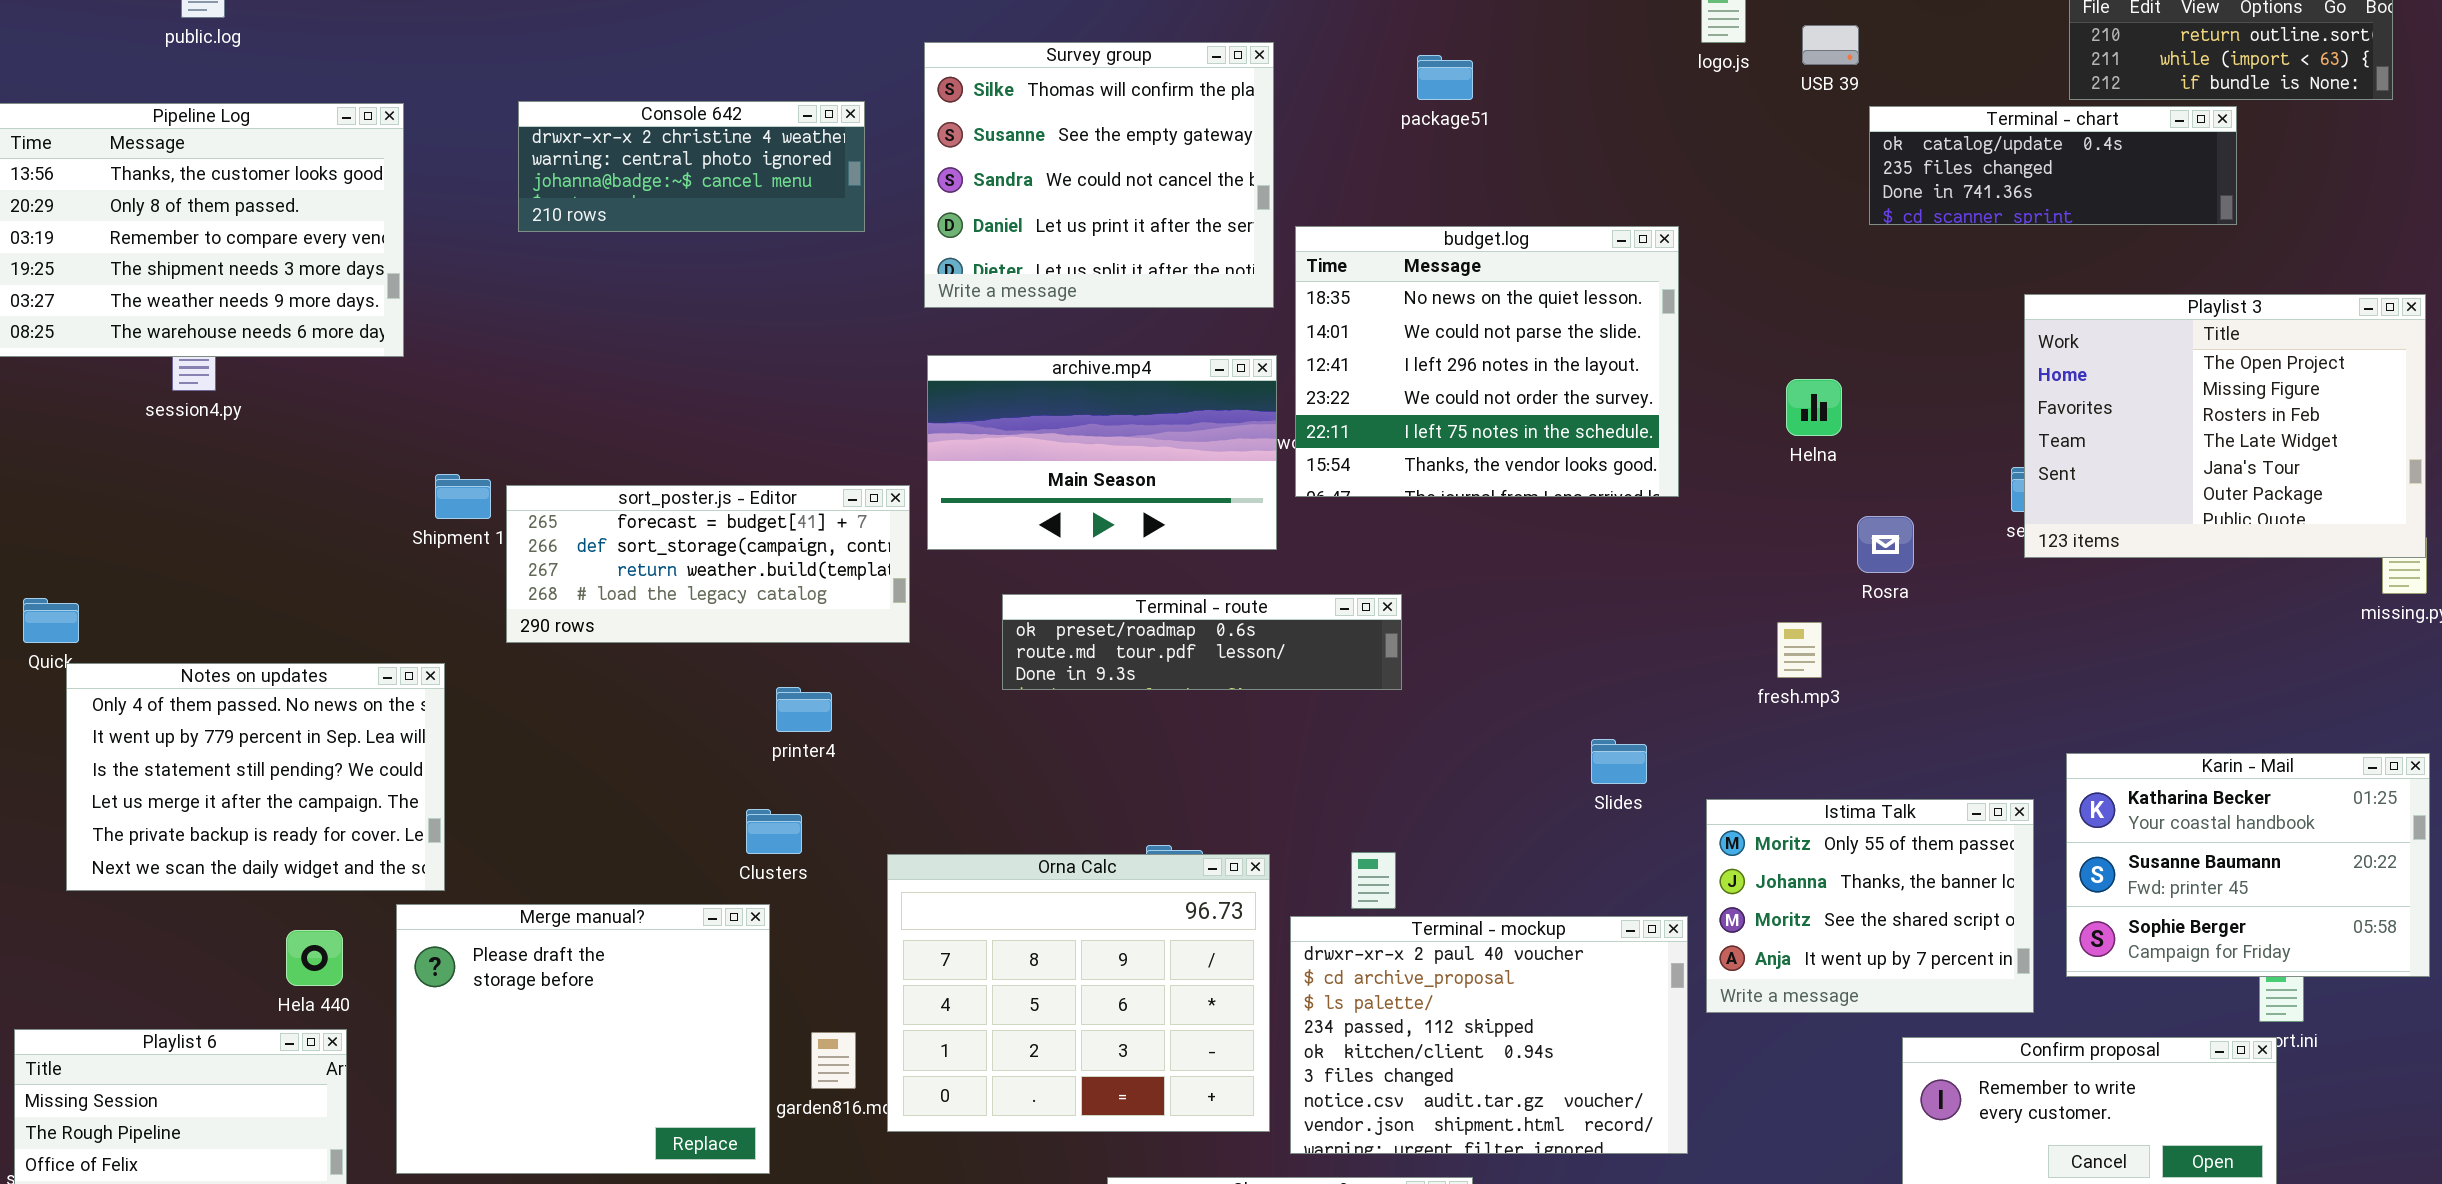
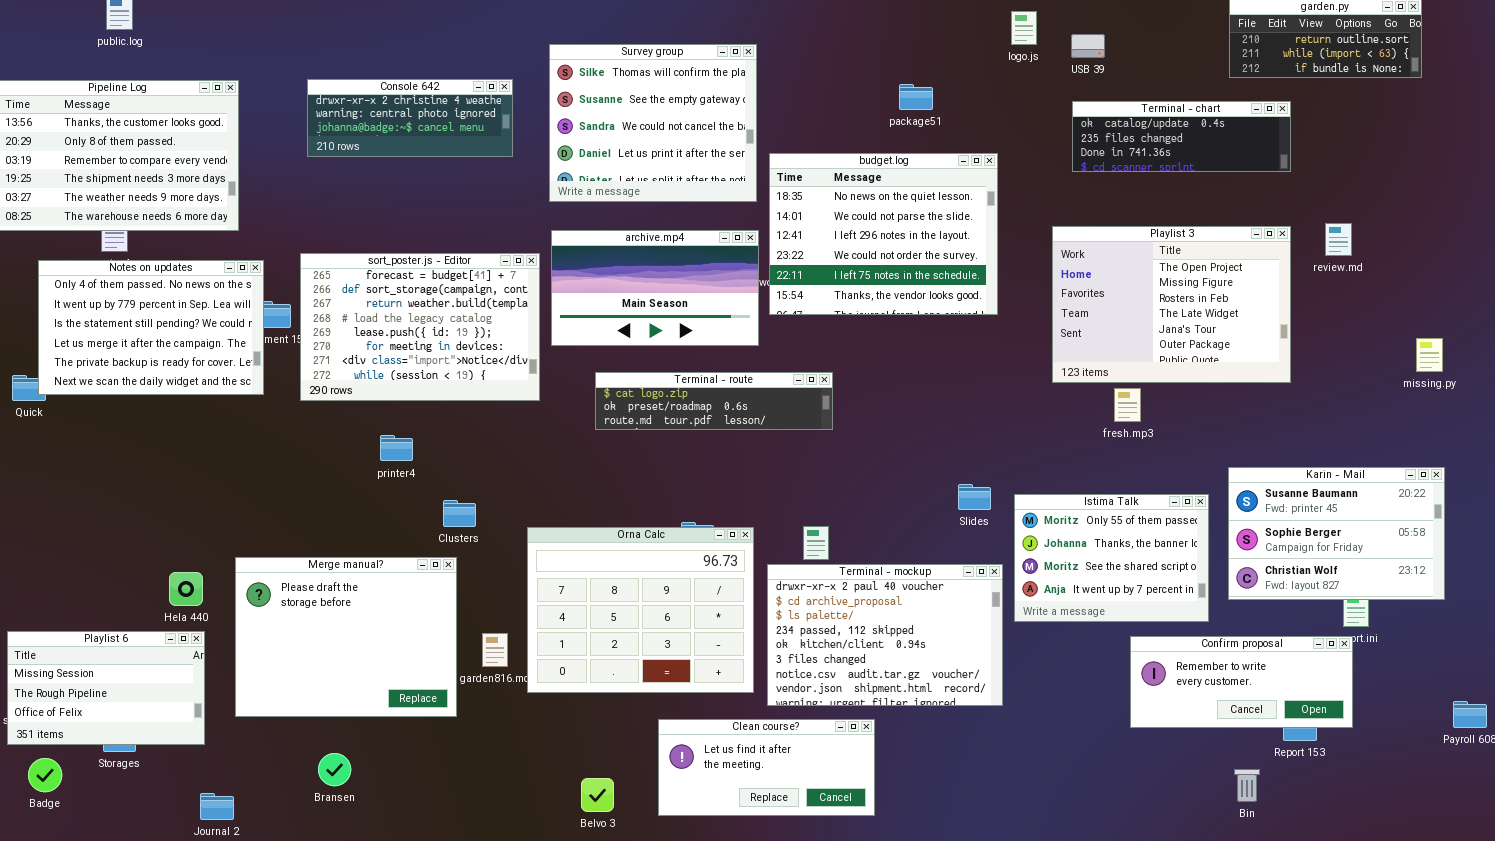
package51: [1417,55,1473,100] -> [899,84,933,110], moved
Terminal - chart: [1869,106,2237,225] -> [1072,101,1291,172], moved
Playlist 3: [2024,294,2426,558] -> [1052,226,1291,383], moved
sort_poster.js - Editor: [506,485,910,643] -> [300,253,540,401], resized
Terminal - route: [1002,594,1402,690] -> [595,372,833,430], scrolled up 1 row
fresh.mp3: [1777,622,1822,678] -> [1114,388,1141,422], moved
Notes on updates: [66,663,445,891] -> [38,260,264,395], moved
printer4: [776,687,832,732] -> [380,435,413,461], moved
Slides: [1591,739,1647,784] -> [958,484,991,510], moved
Karin - Mail: [2066,753,2430,977] -> [1228,467,1445,600], scrolled down 1 row

